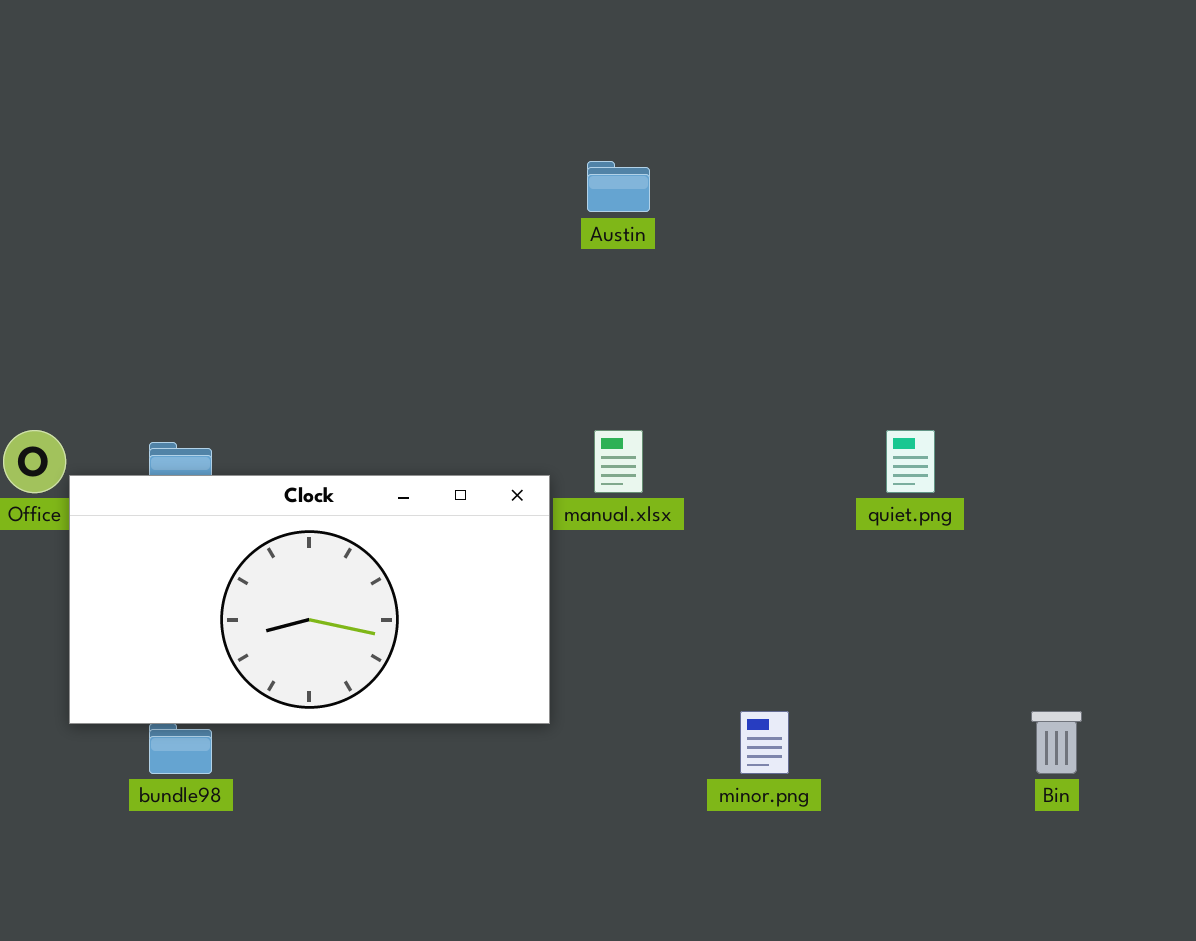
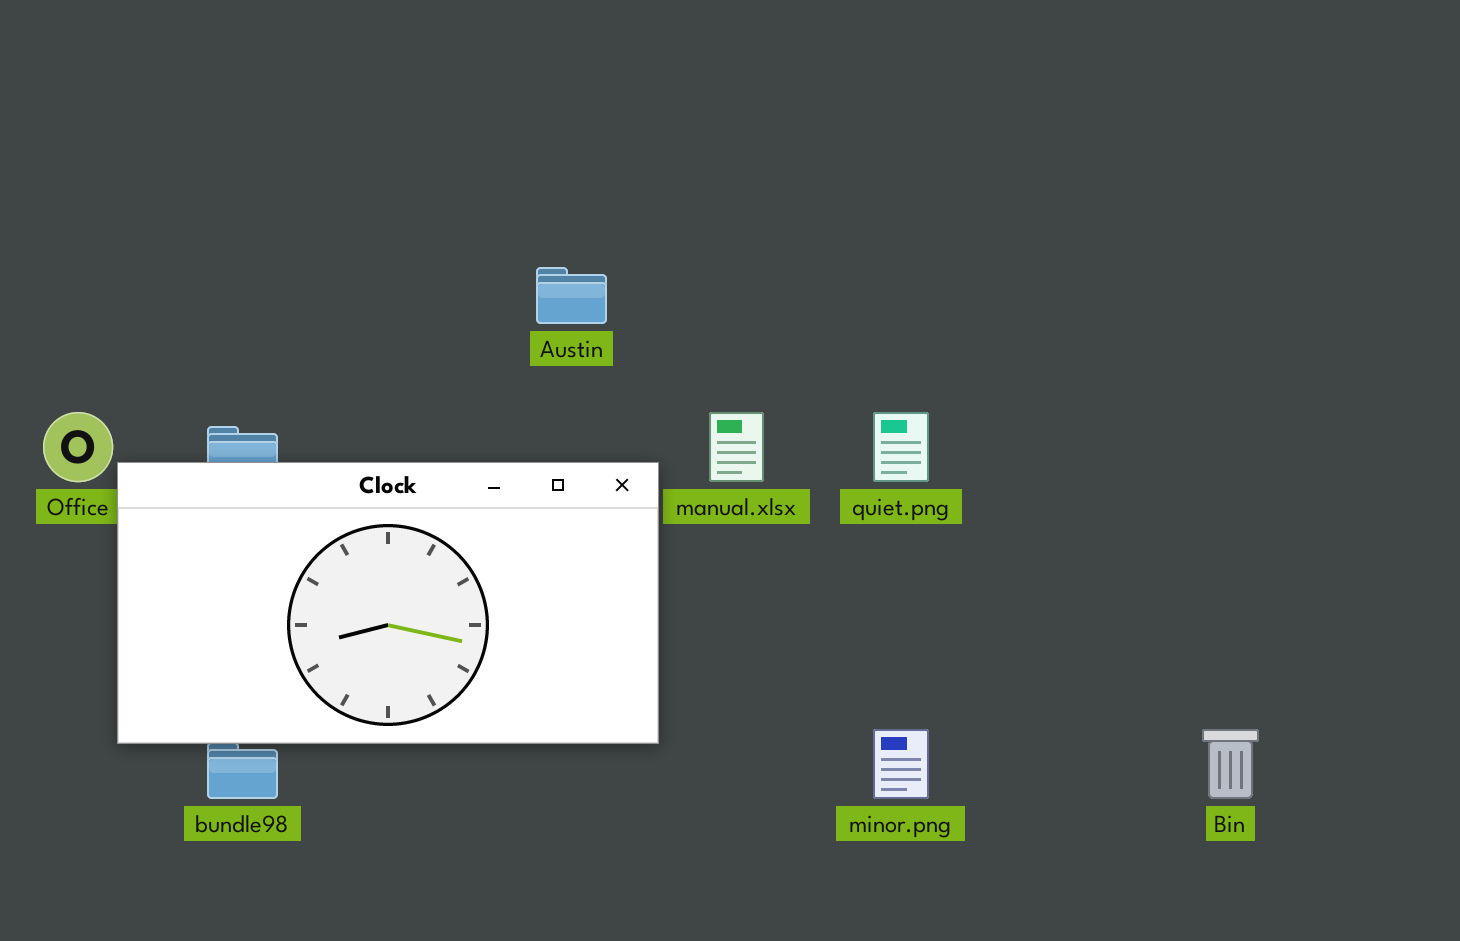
Austin: [587,161,650,212] -> [536,267,607,324], moved
quiet.png: [886,430,935,493] -> [873,412,929,482], moved

